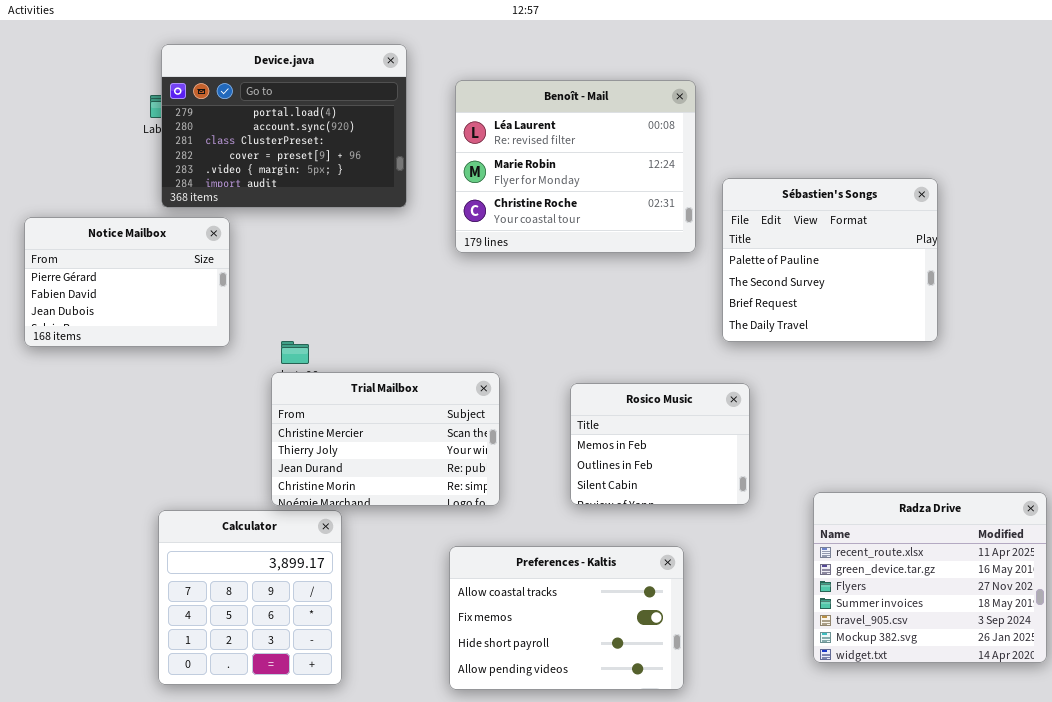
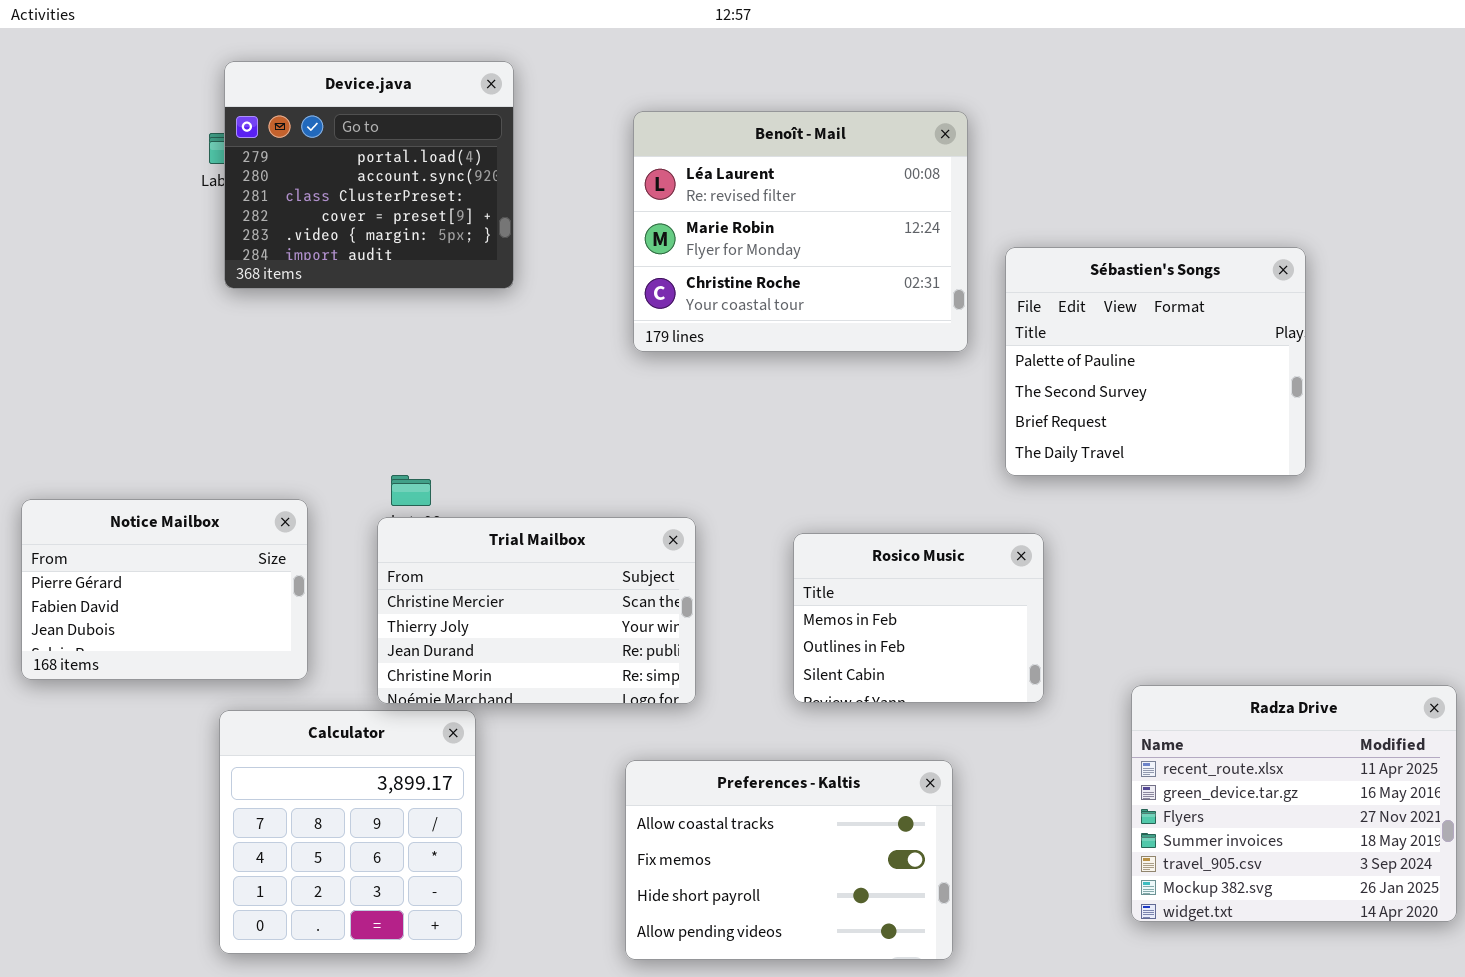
Device.java: [161,44,407,208] -> [224,61,514,289], resized
Notice Mailbox: [24,217,230,347] -> [21,499,308,680], moved

